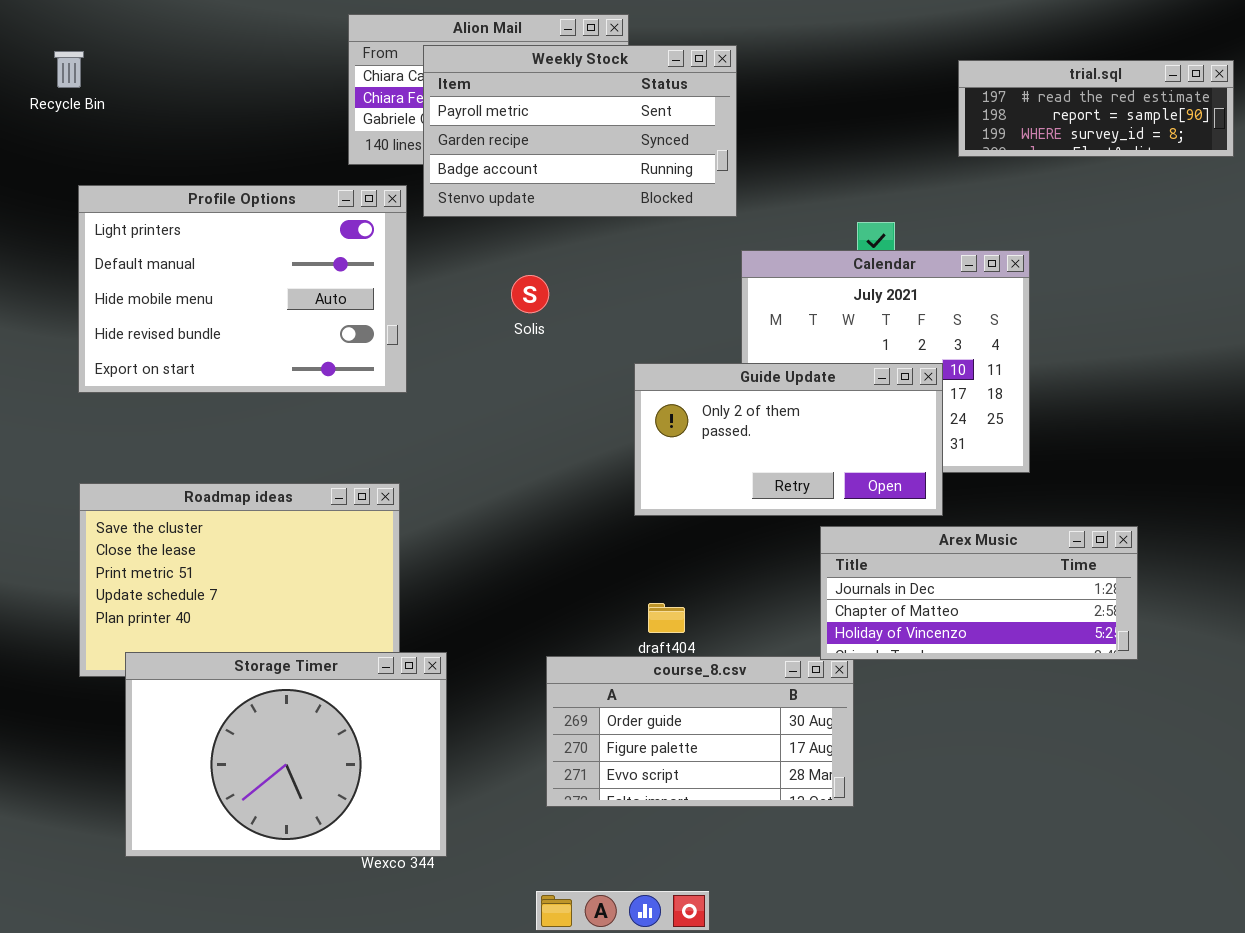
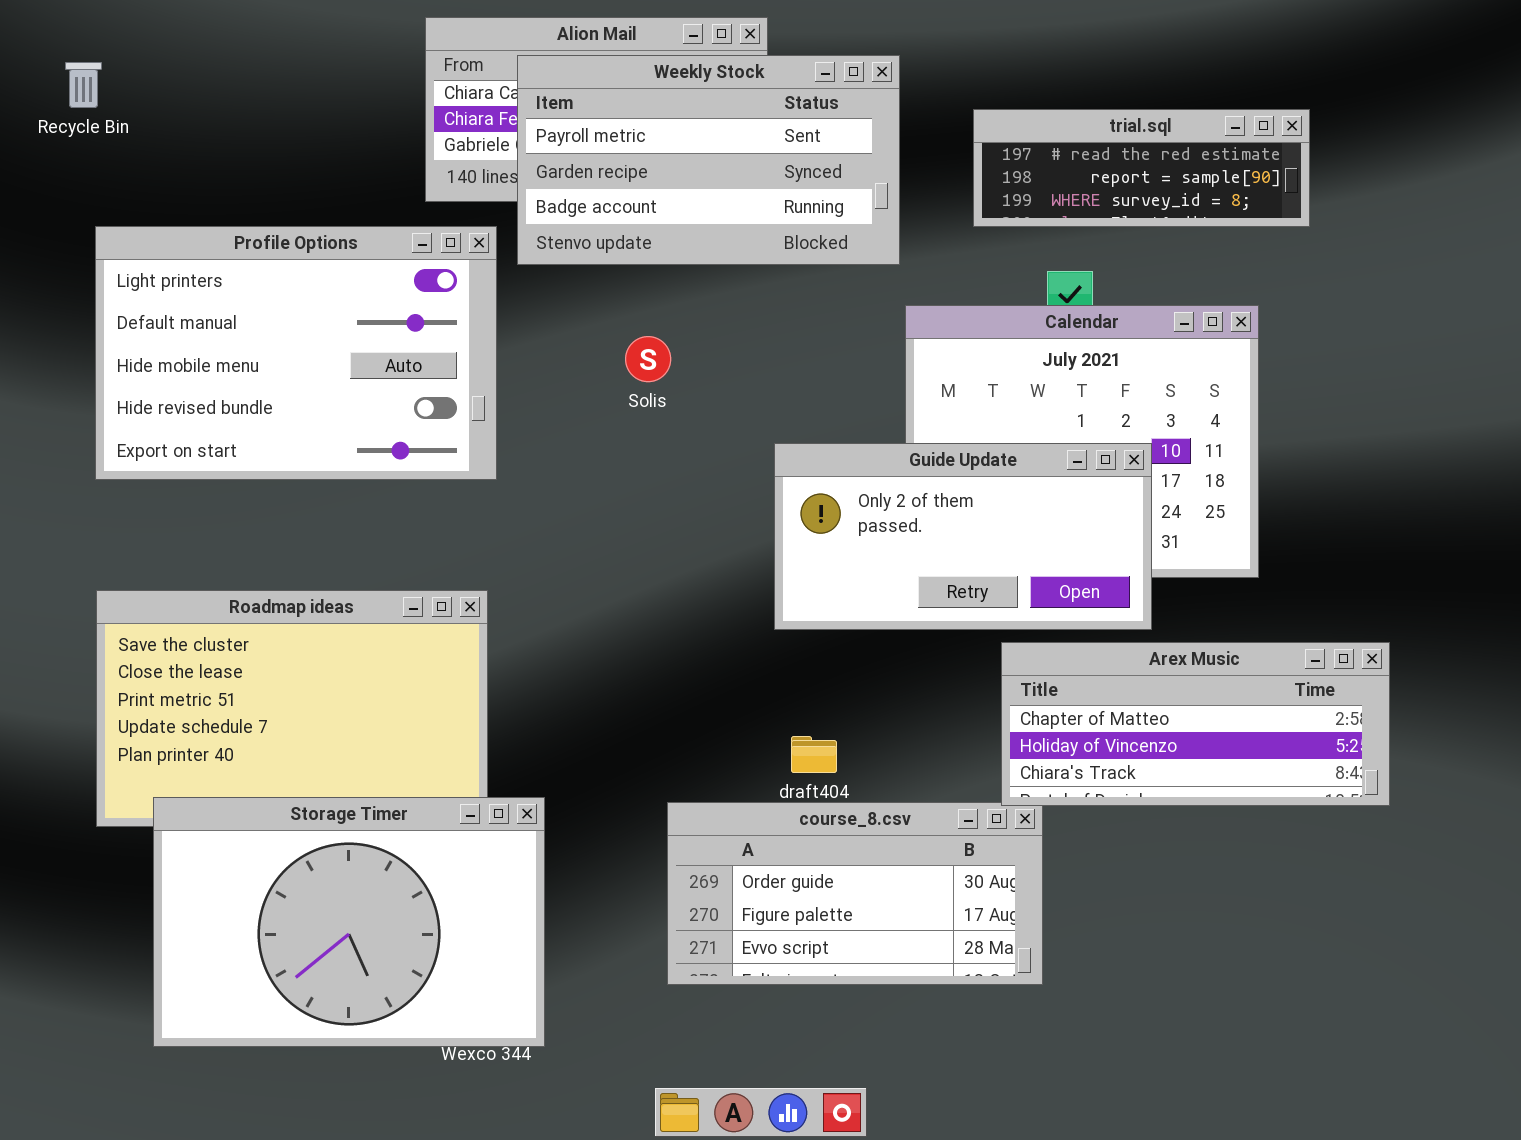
trial.sql: [958,60,1234,157] -> [973,109,1310,227], moved
Arex Music: [820,526,1138,660] -> [1001,642,1390,806], scrolled down 1 row

